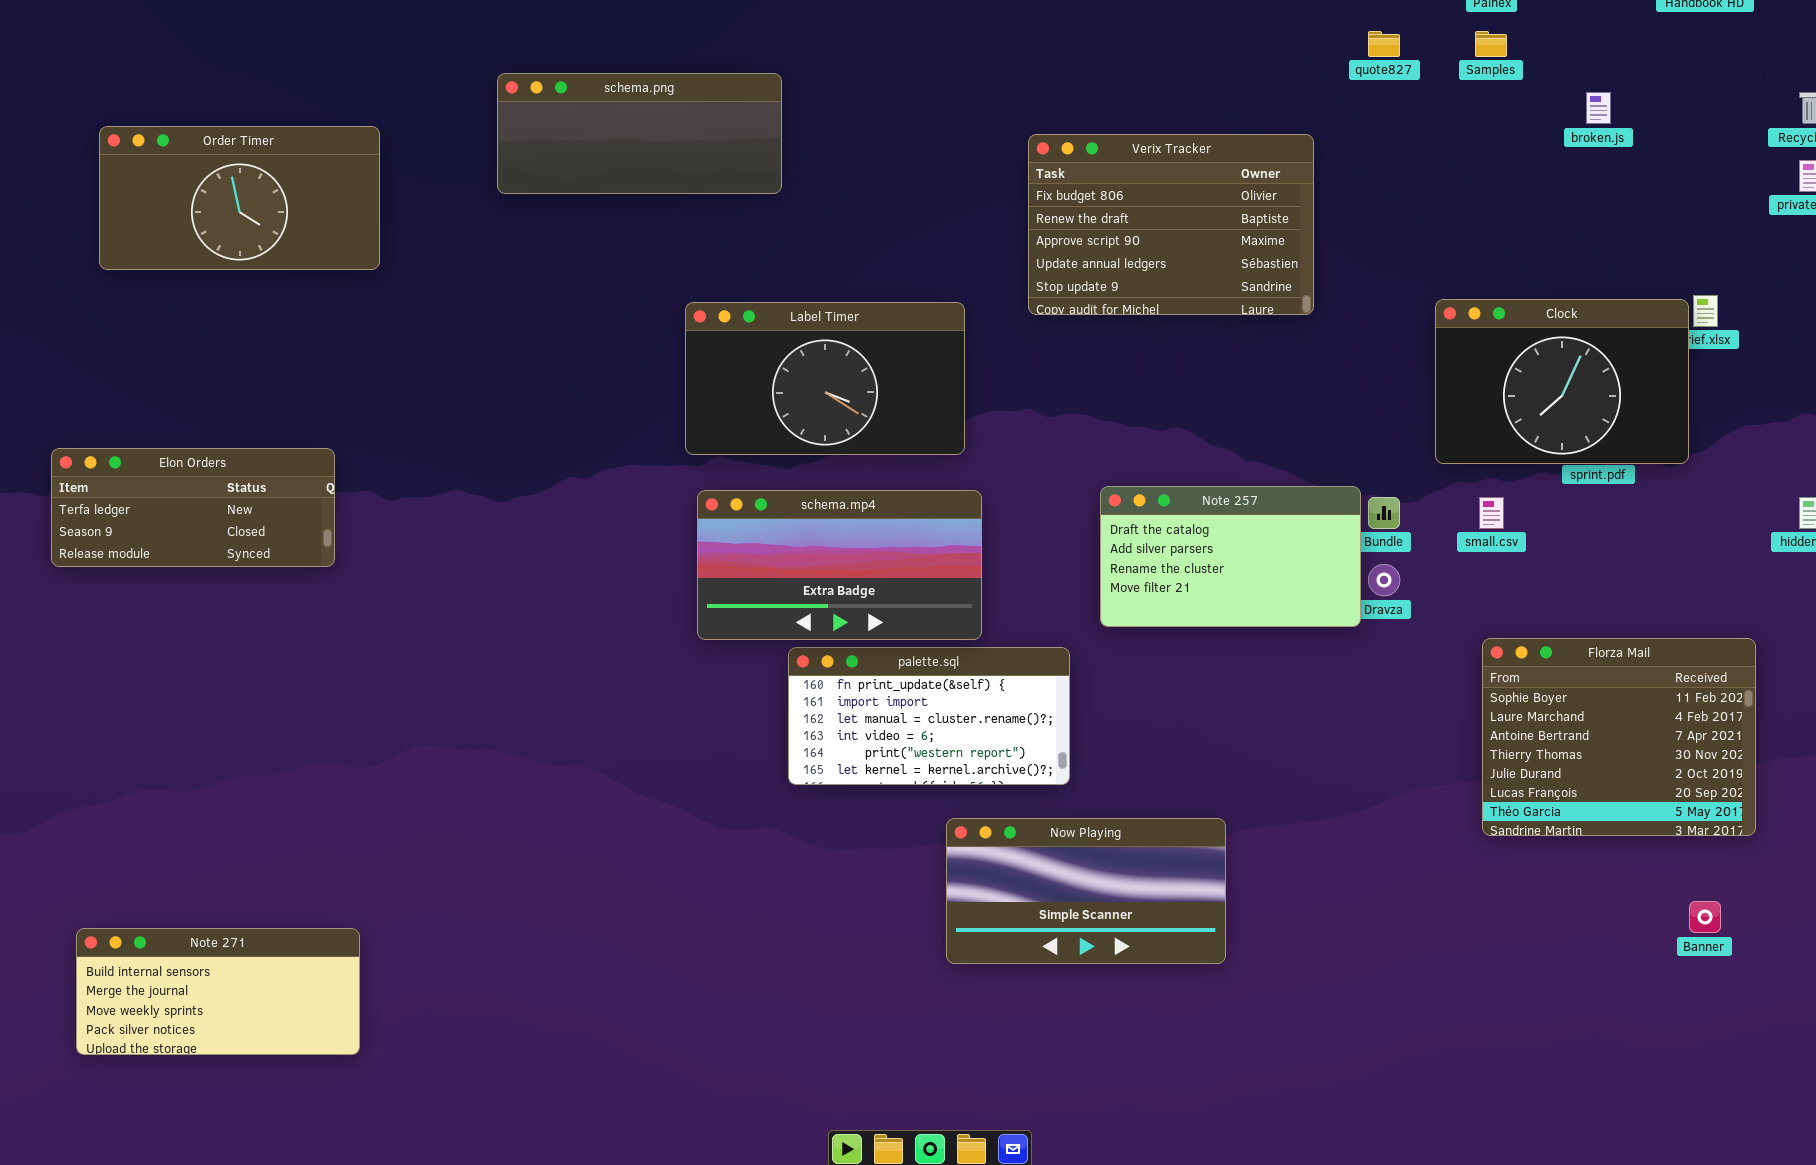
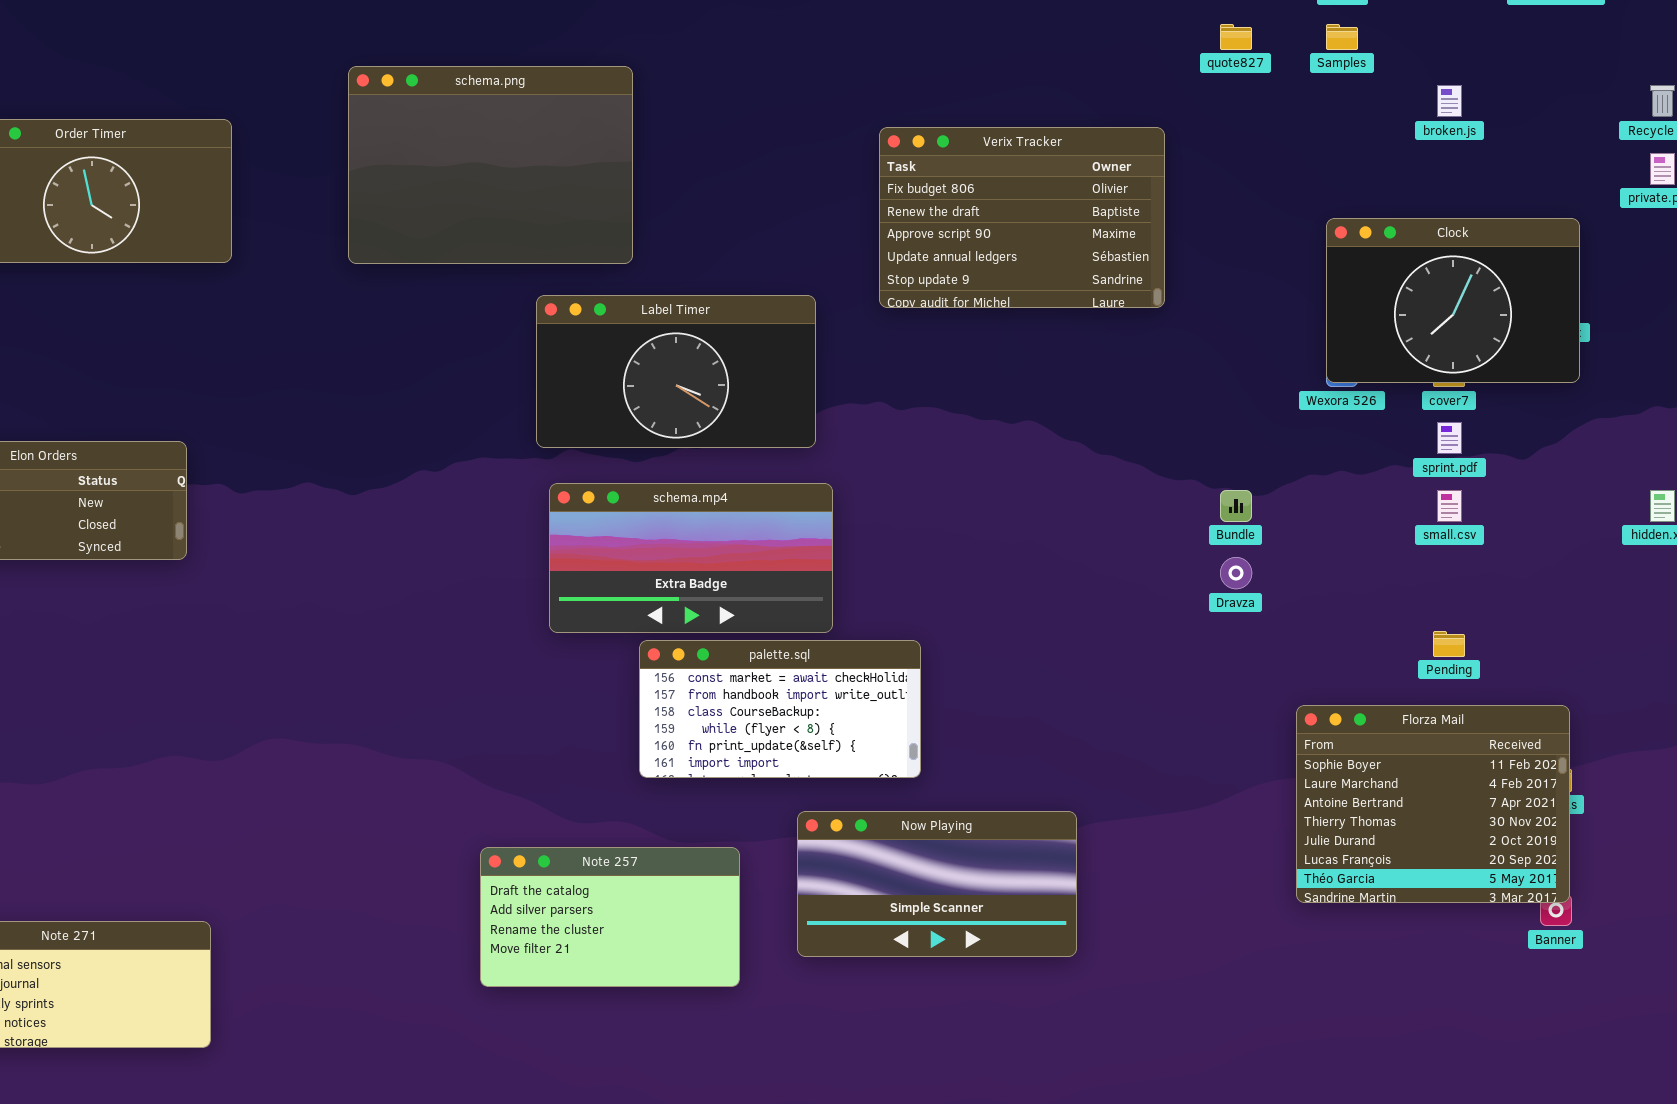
schema.png: [497,73,782,194] -> [348,66,633,264], resized
Clock: [1435,299,1689,464] -> [1326,218,1580,383], moved
Note 257: [1100,486,1361,627] -> [480,847,740,987], moved
small.csv: [1479,497,1504,529] -> [1437,490,1462,522], moved
Florza Mail: [1482,638,1756,836] -> [1296,705,1570,903], moved
palette.sql: [788,647,1070,785] -> [639,640,921,778], scrolled up 4 rows

